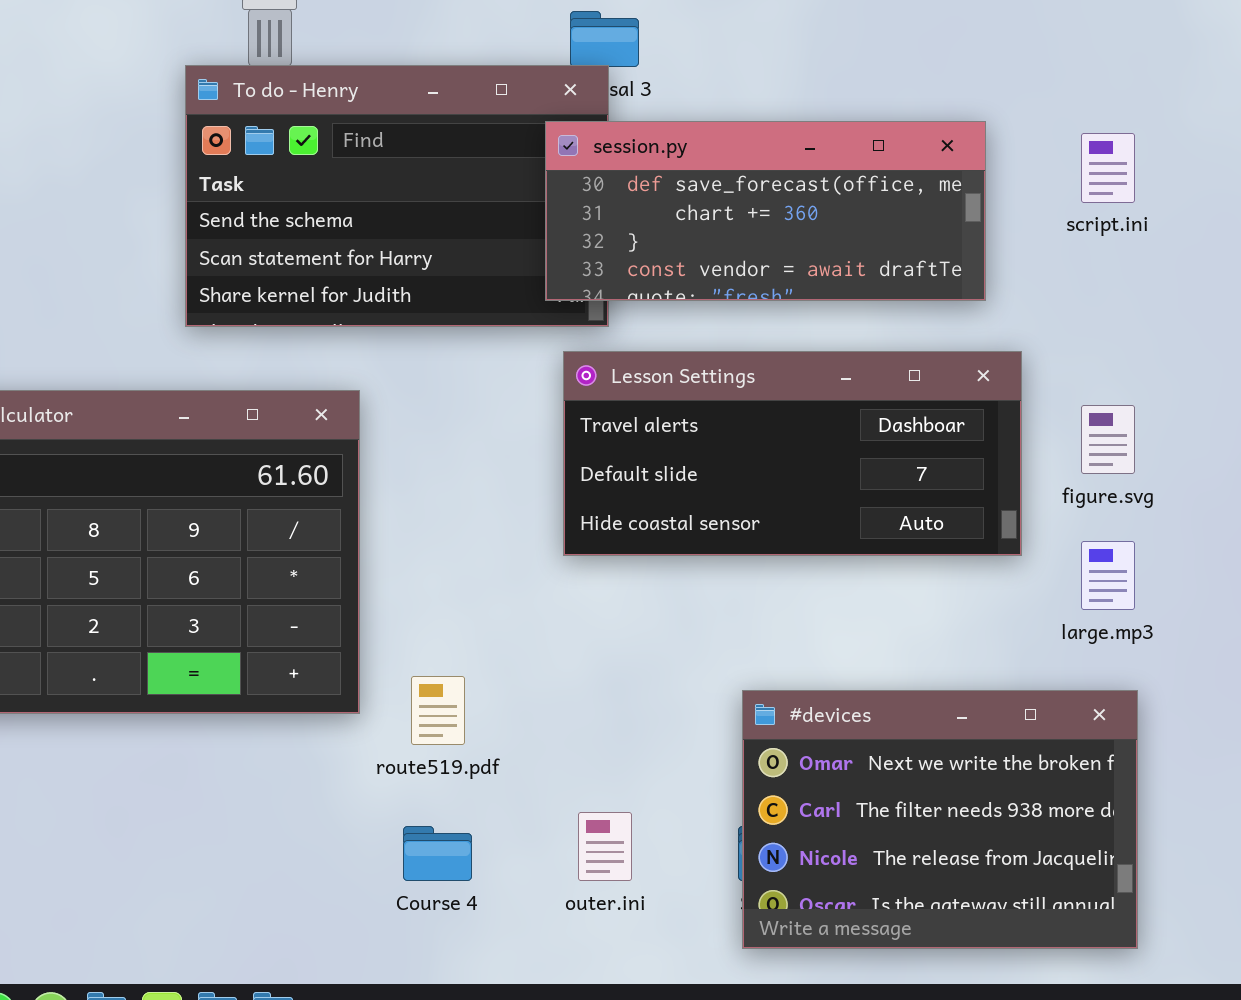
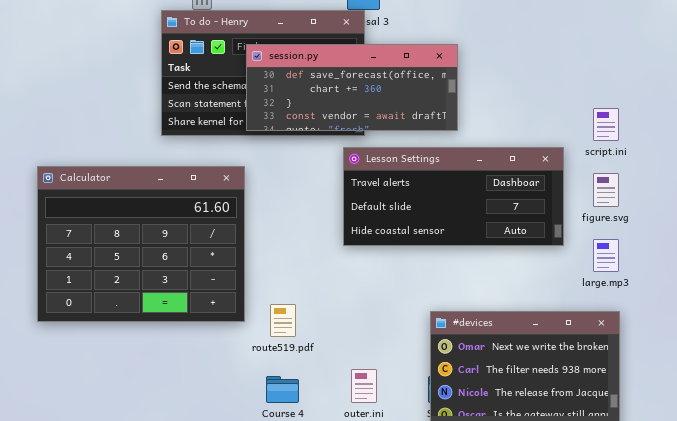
session.py: [545,121,986,301] -> [246,44,458,131], moved
script.ini: [1081,133,1135,203] -> [593,108,619,141], moved

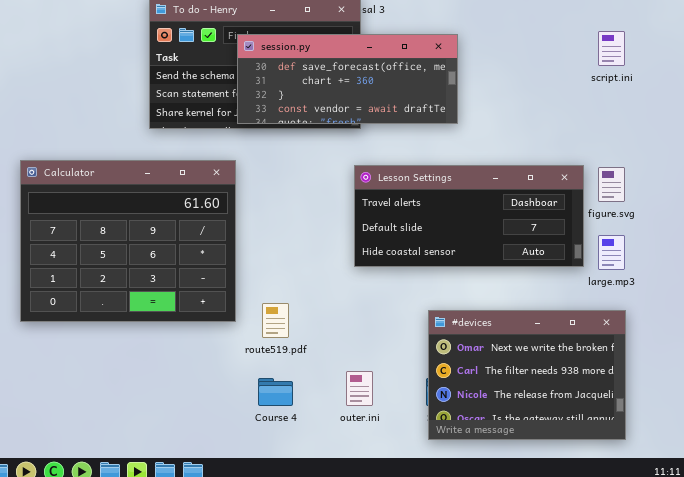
script.ini: [593,108,619,141] -> [598,31,625,66], moved
Lesson Settings: [343,147,564,246] -> [354,165,584,267], moved

